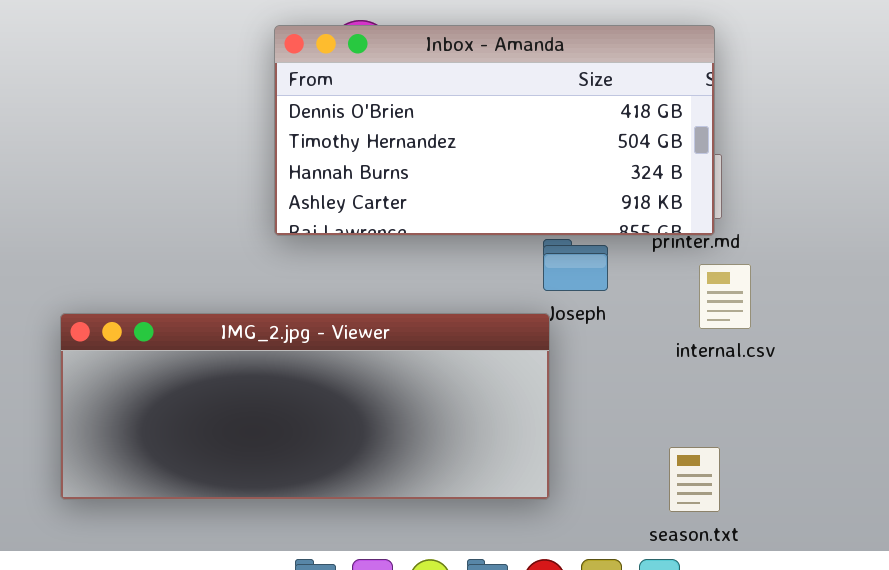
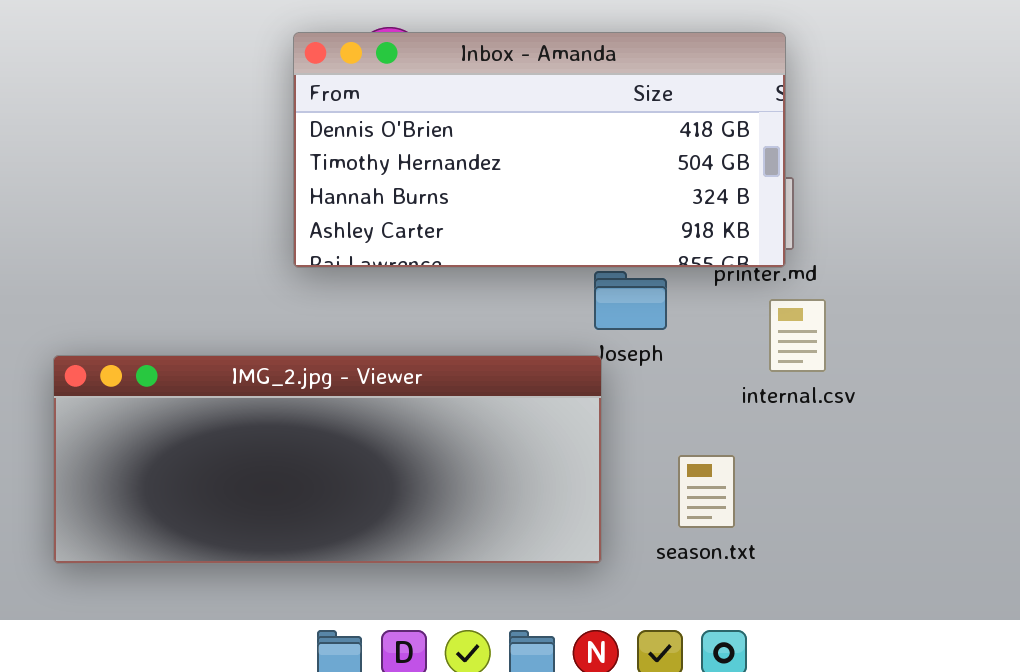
season.txt: [669,447,720,512] -> [678,455,735,528], moved

